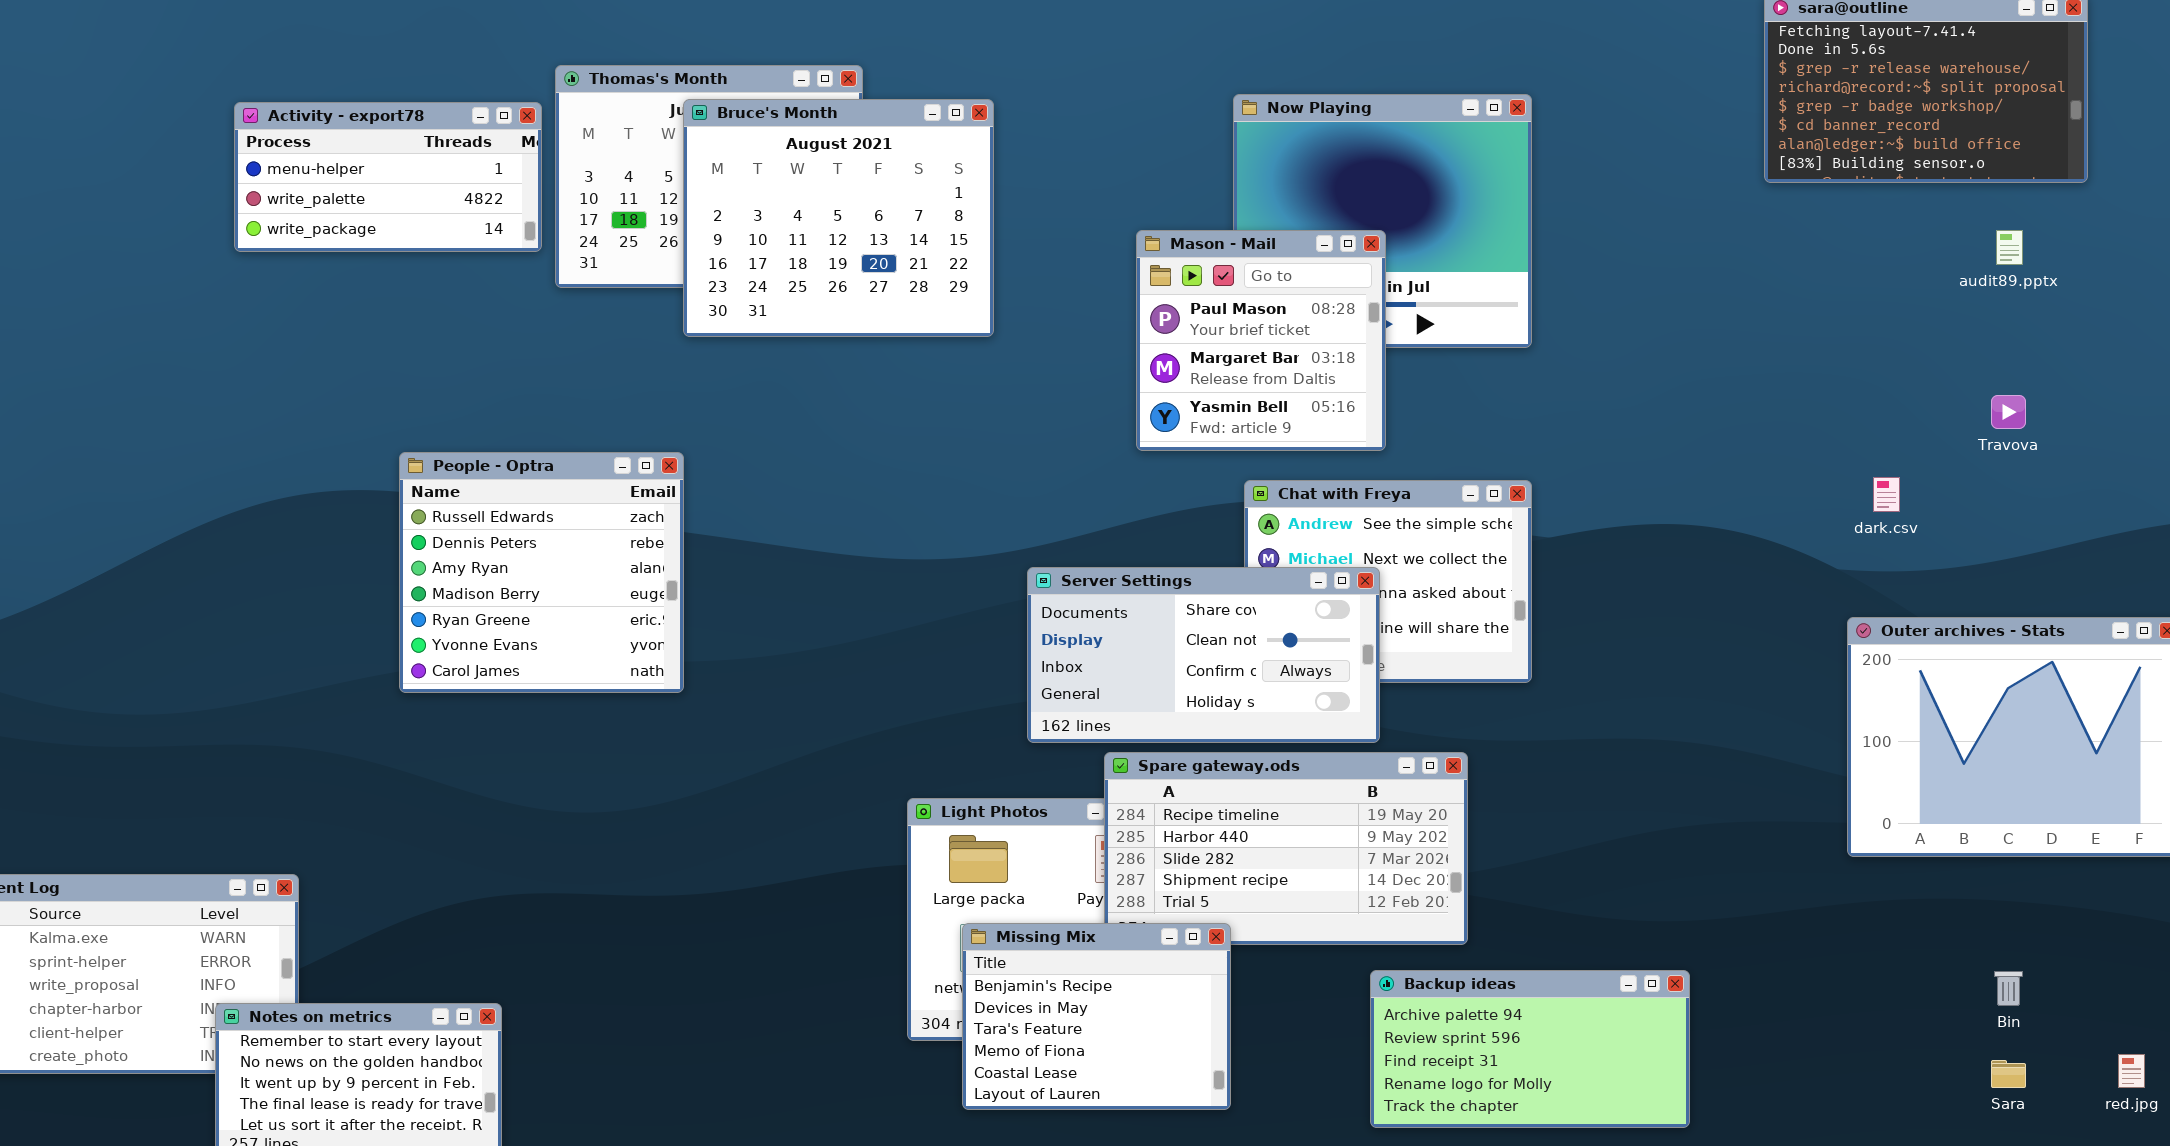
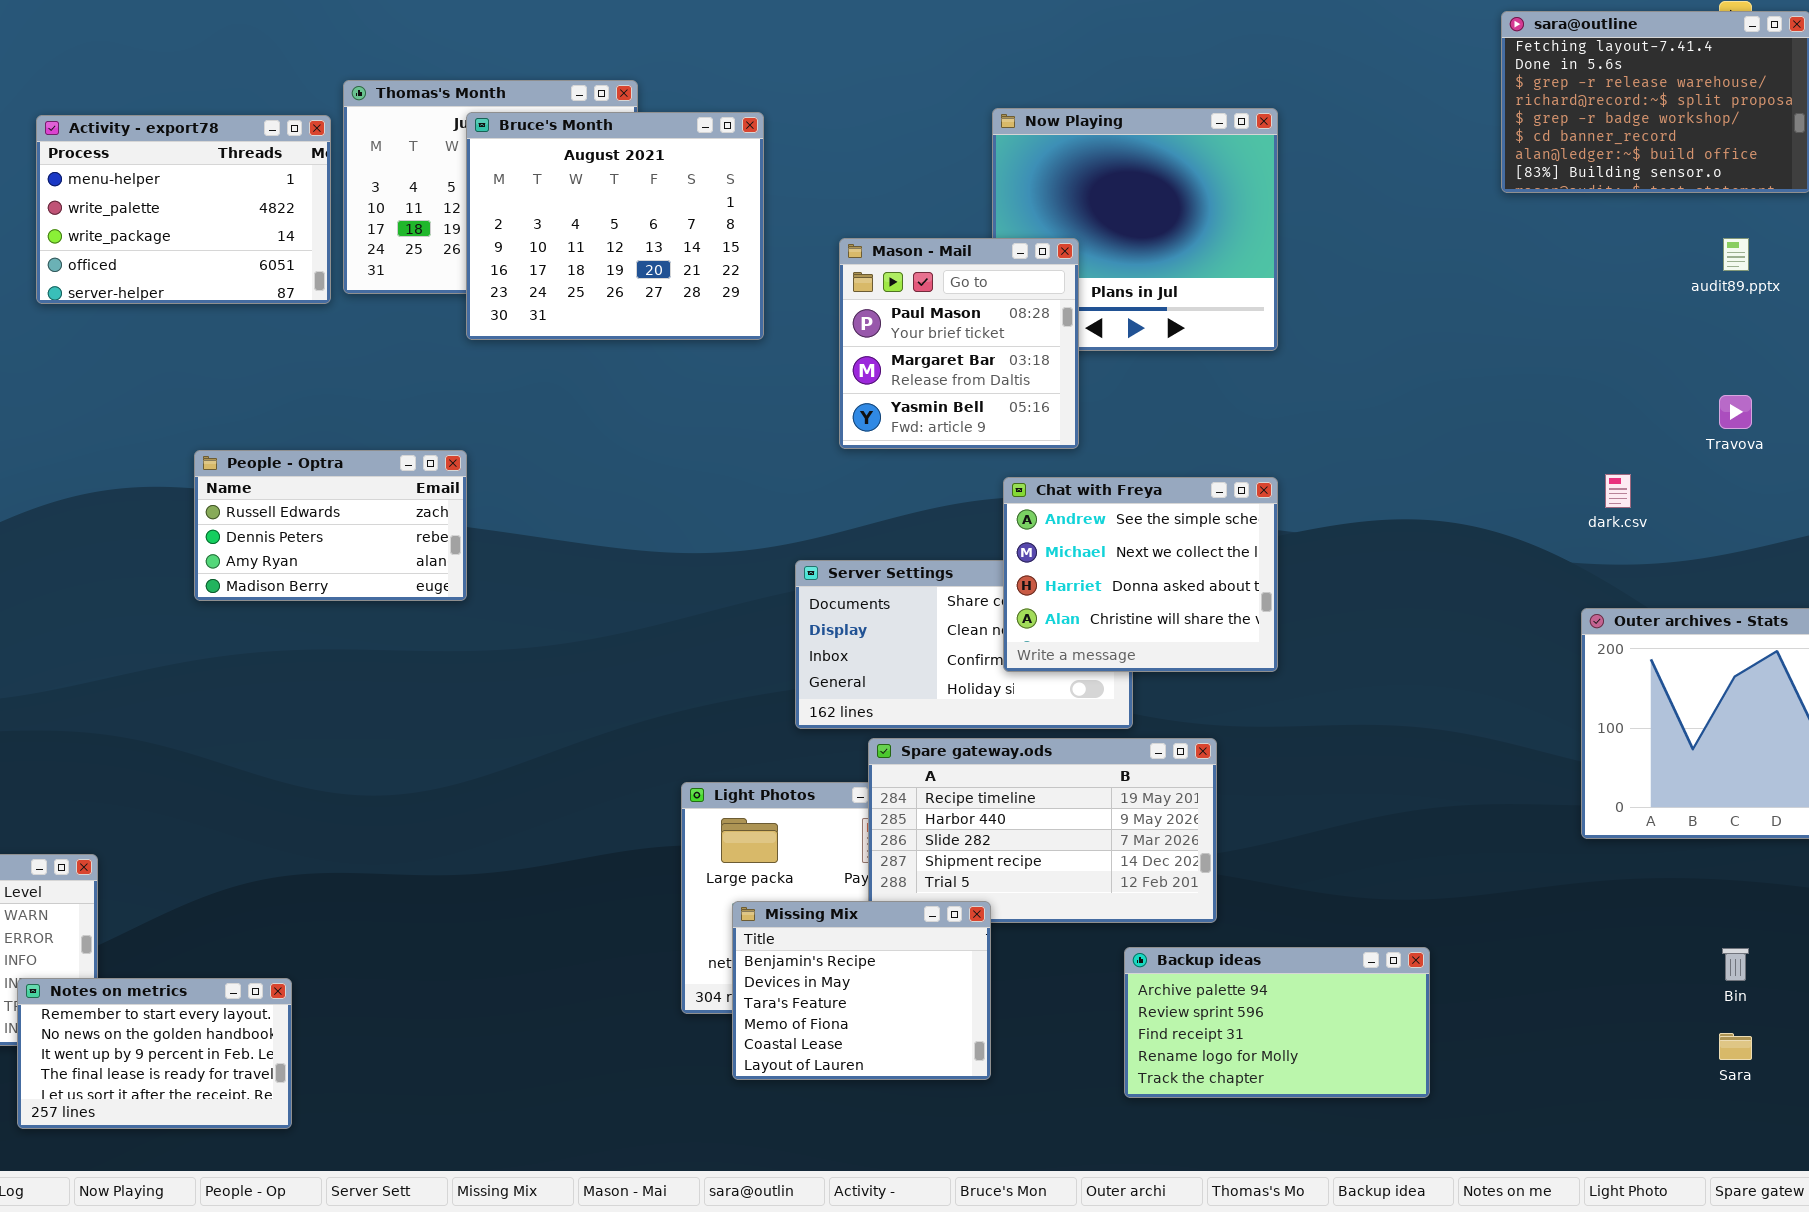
Activity - export78: [234,102,542,252] -> [36,115,331,304], resized
Mason - Mail: [1136,230,1386,451] -> [839,238,1079,449], moved
People - Optra: [399,452,684,693] -> [194,450,467,601], resized
Chat with Freya: [1244,480,1532,683] -> [1003,477,1278,672], raised

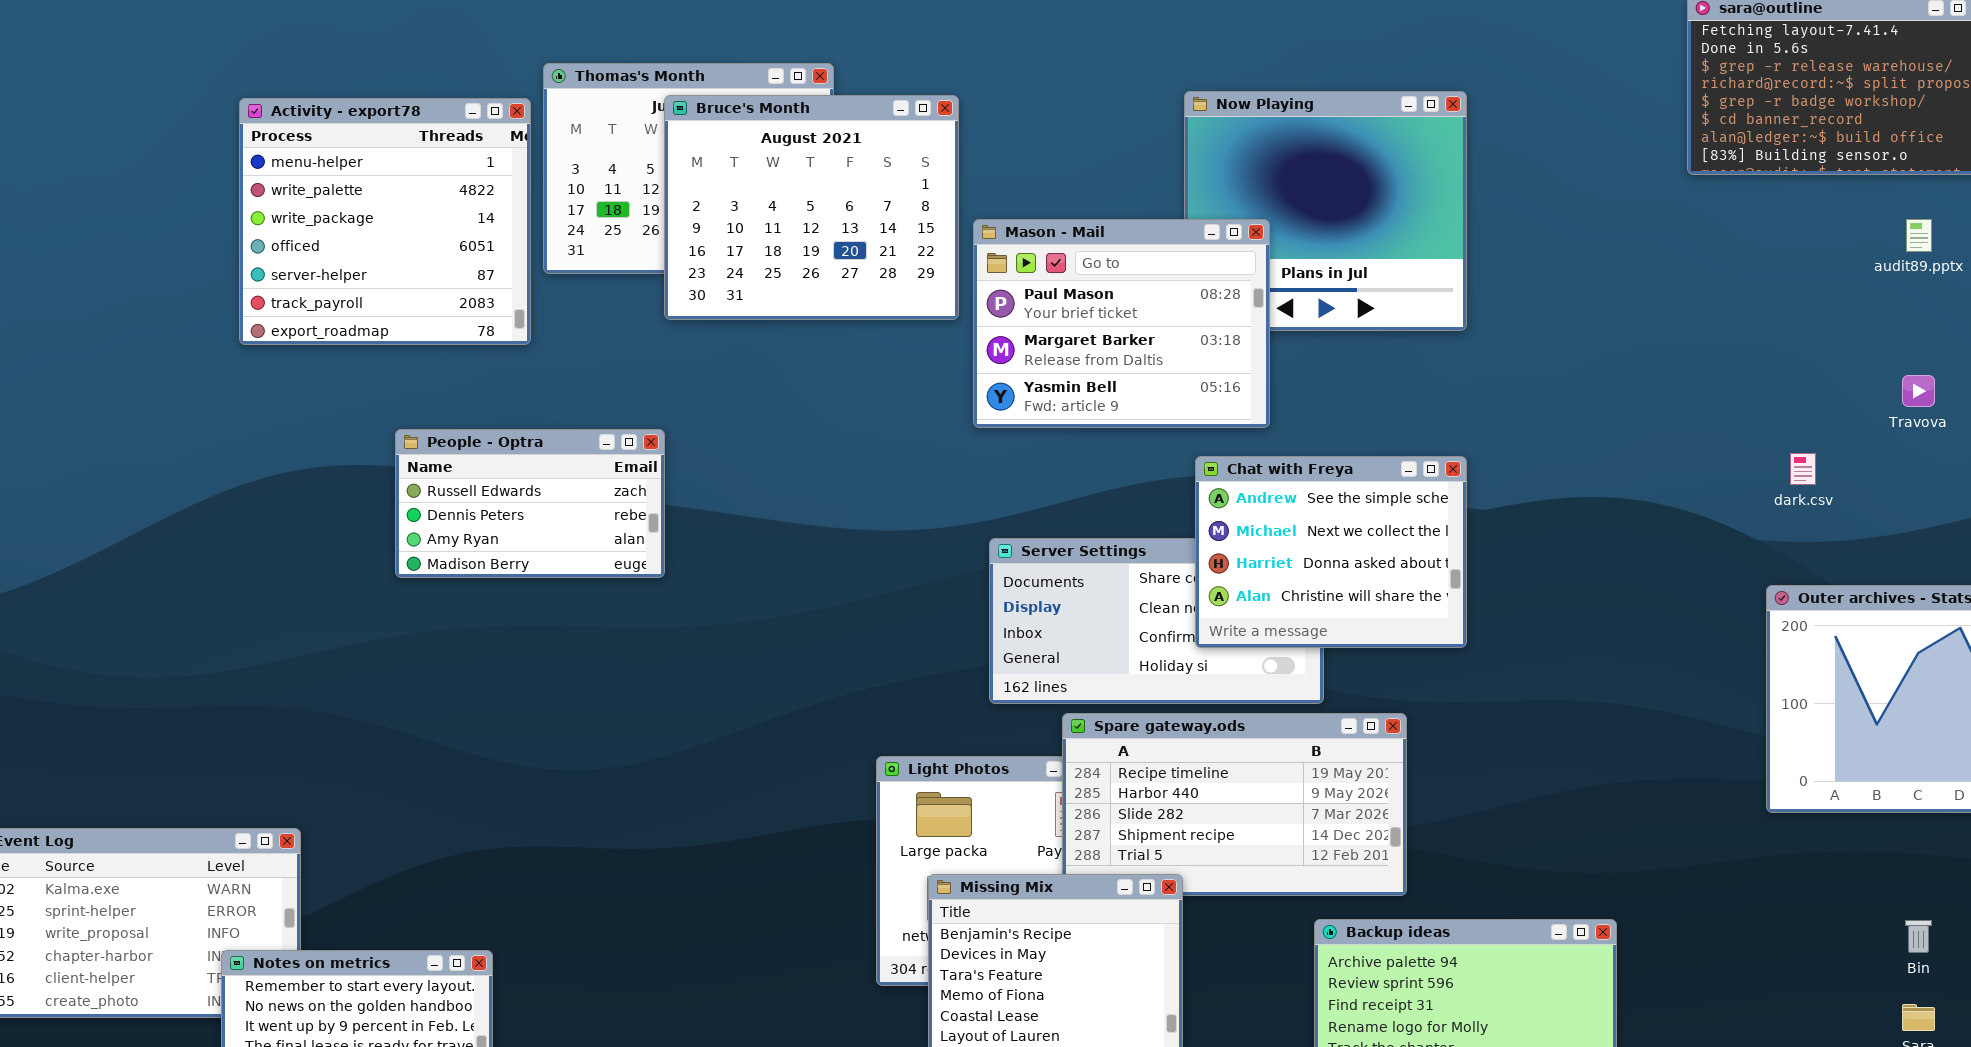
Activity - export78: [36,115,331,304] -> [239,98,531,345], resized
Mason - Mail: [839,238,1079,449] -> [973,219,1270,428], resized

